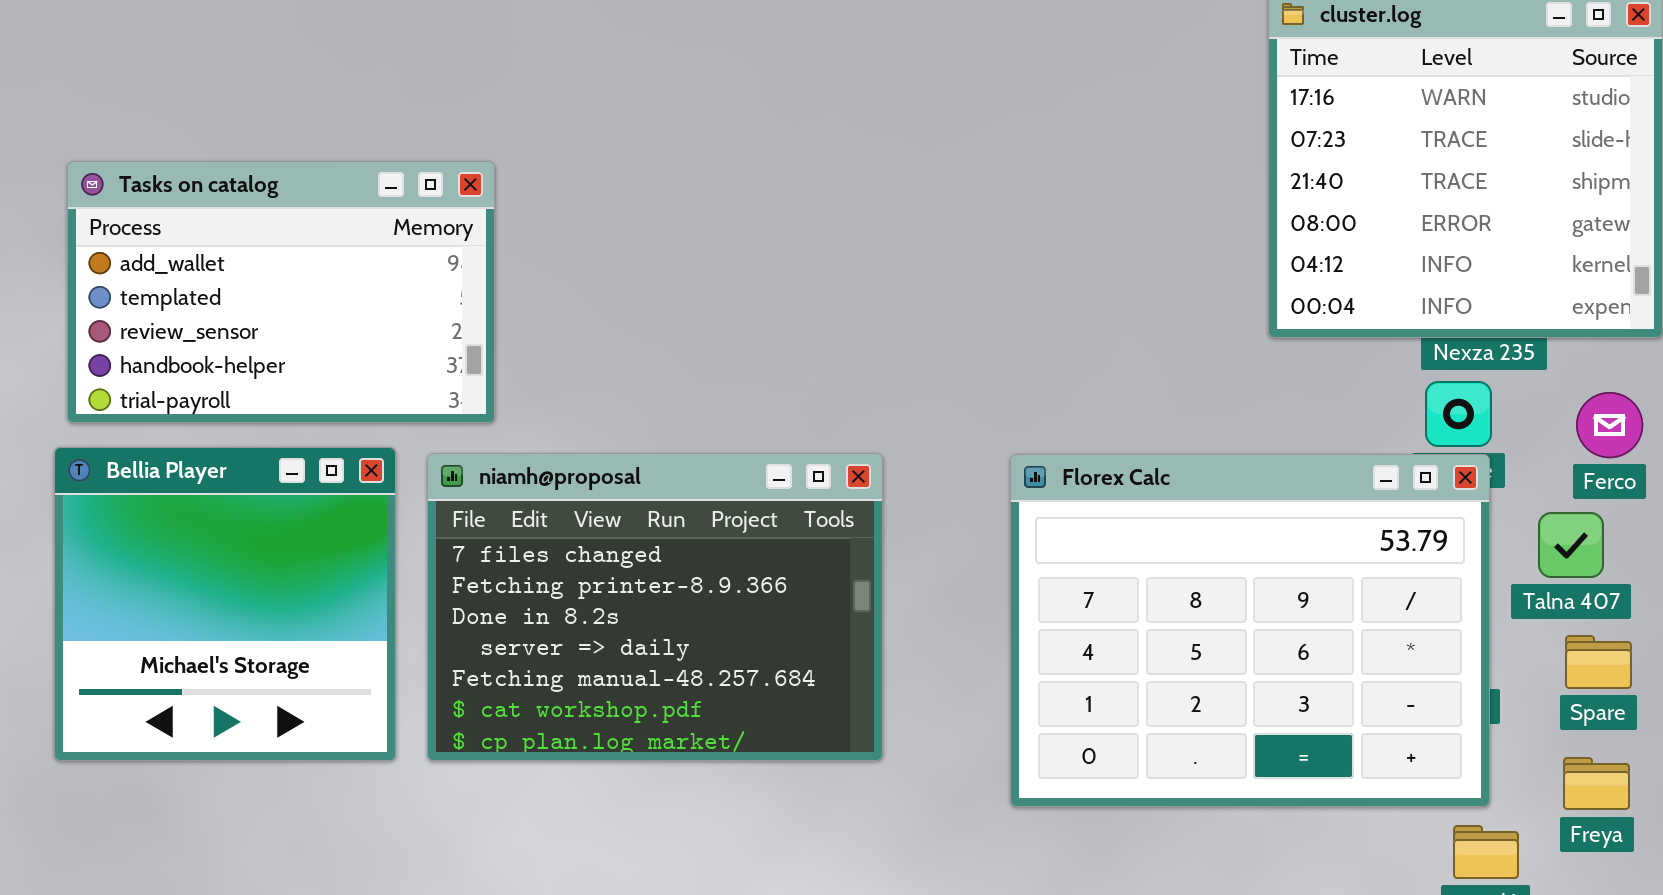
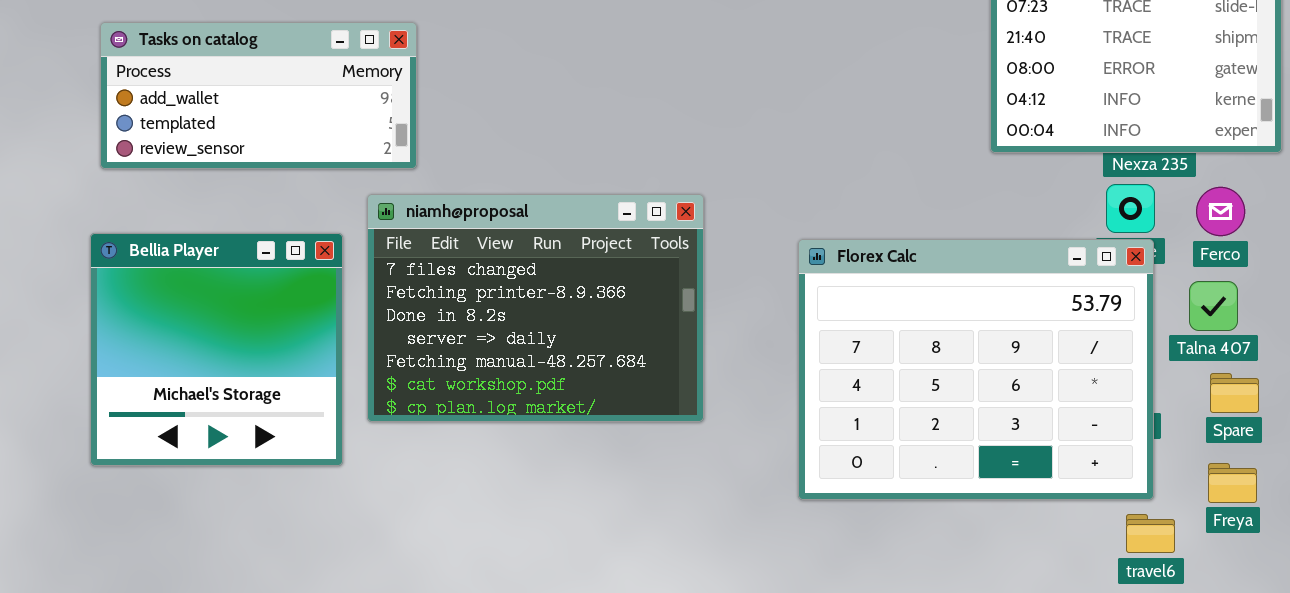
Tasks on catalog: [67,161,495,423] -> [100,22,417,169], resized
Ferco: [1576,392,1643,458] -> [1196,187,1245,236], moved
niamh@proposal: [427,453,883,761] -> [367,194,704,422], moved

